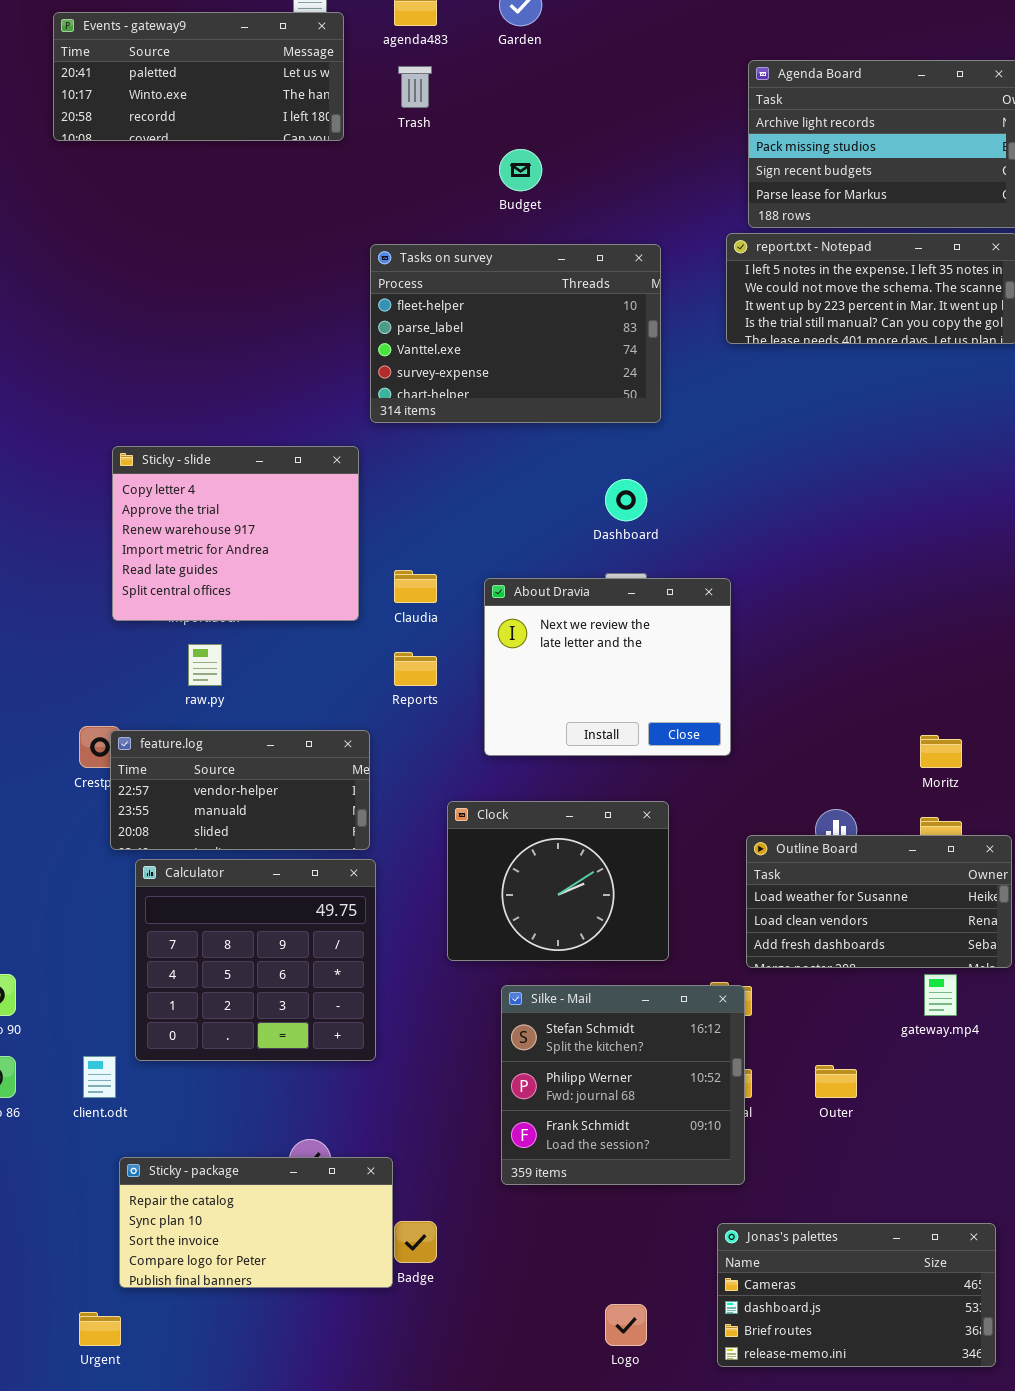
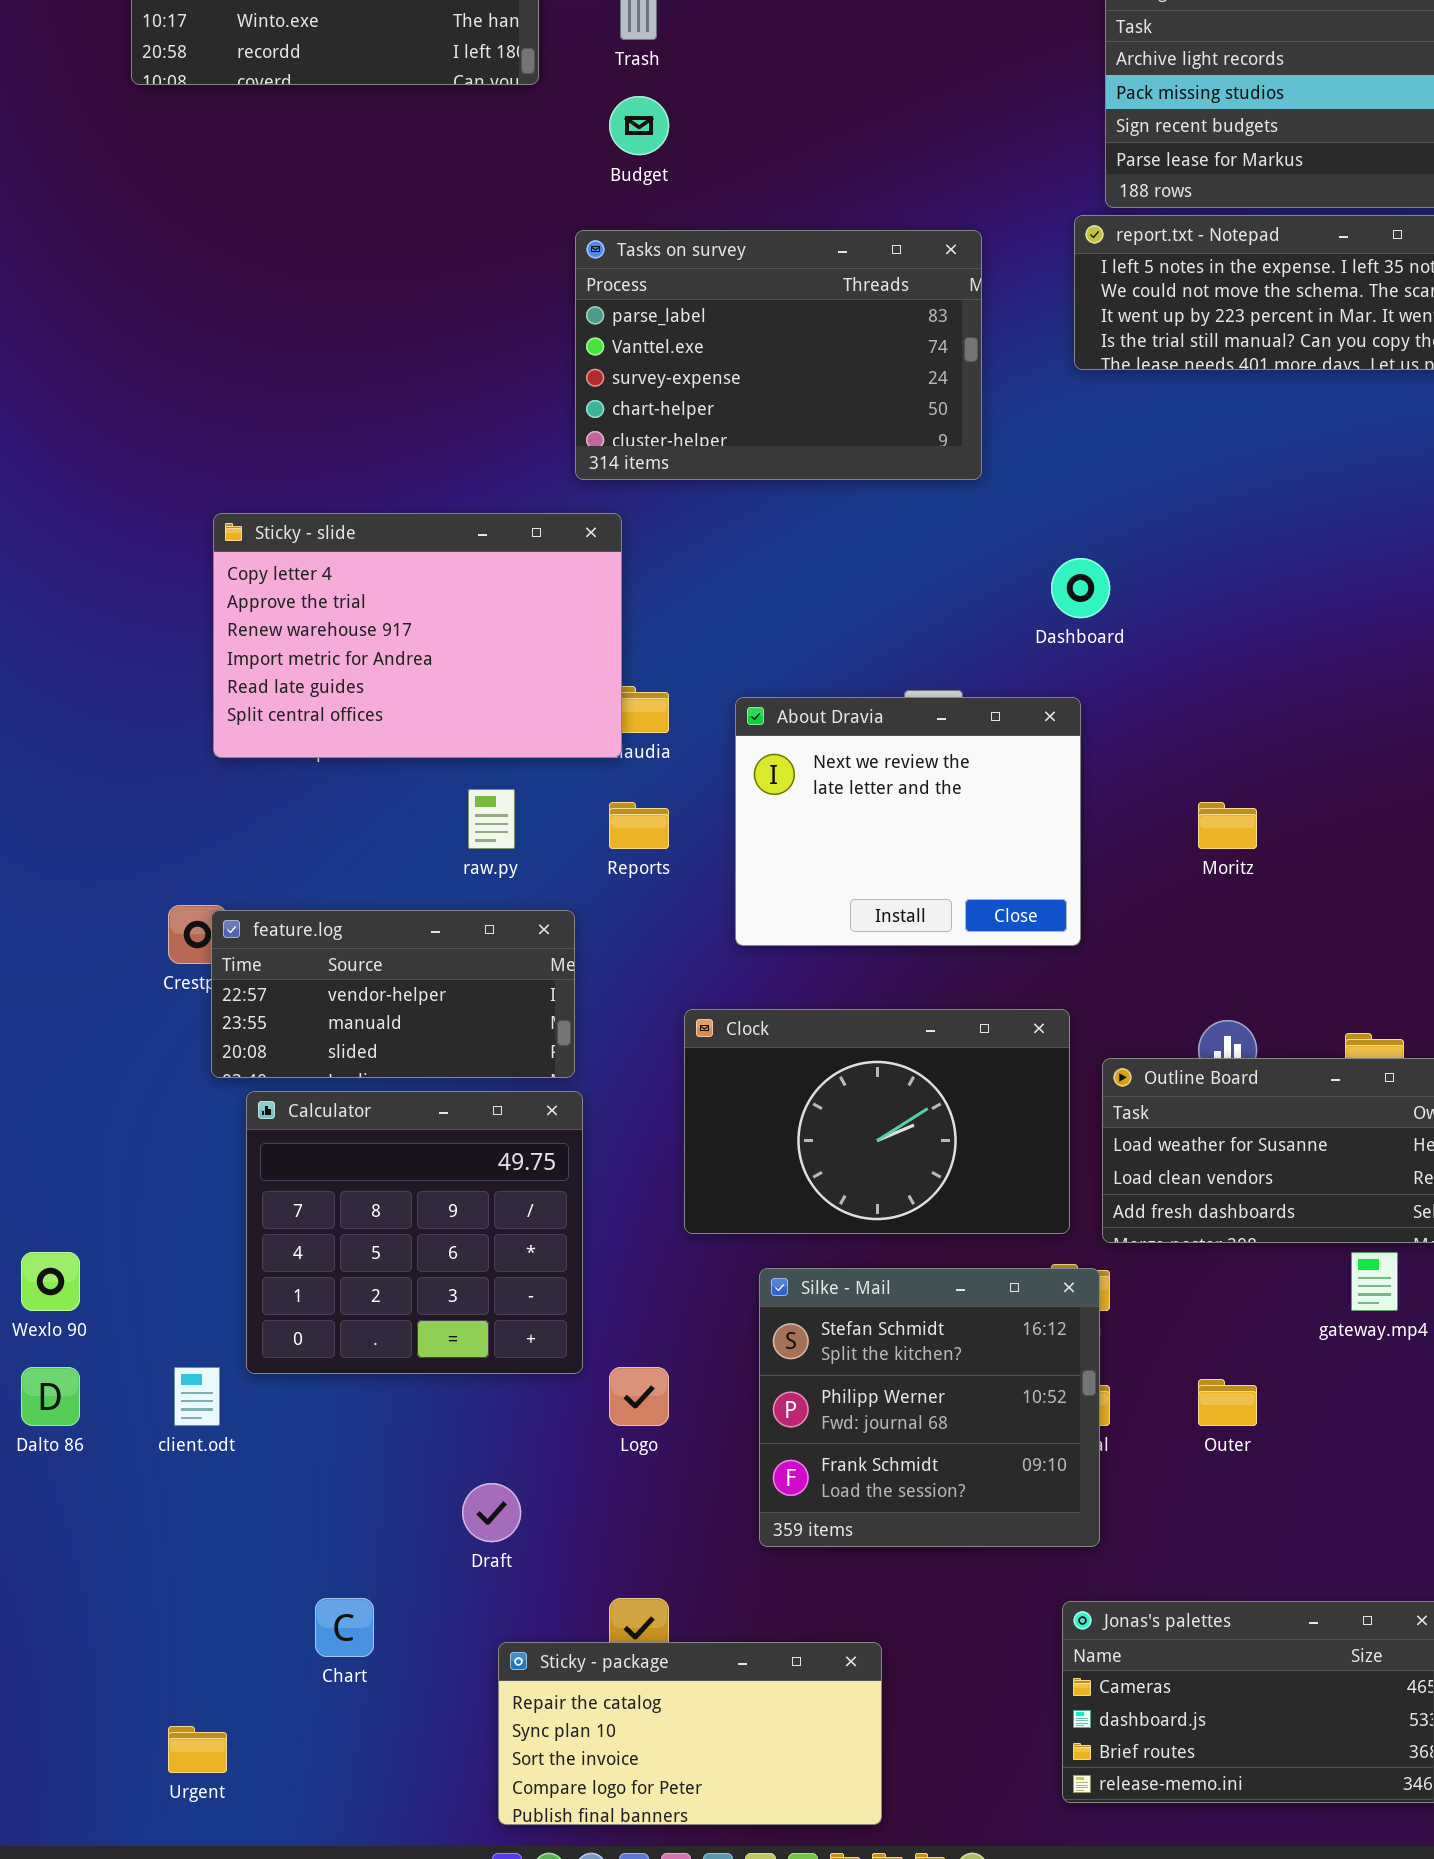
Budget: [499,149,542,191] -> [609,96,669,155], moved
Tasks on survey: [370,244,661,423] -> [575,230,982,480], scrolled down 1 row
Sticky - slide: [112,446,359,621] -> [213,513,622,758], resized
Dashboard: [605,479,647,521] -> [1051,558,1110,618], moved
raw.py: [188,644,222,686] -> [468,789,515,849], moved
Moritz: [920,735,962,768] -> [1198,802,1257,849], moved
Clock: [447,801,669,961] -> [684,1009,1070,1234], resized
Sticky - package: [119,1157,393,1288] -> [498,1642,882,1825], moved
Logo: [605,1304,647,1346] -> [609,1367,669,1426], moved

